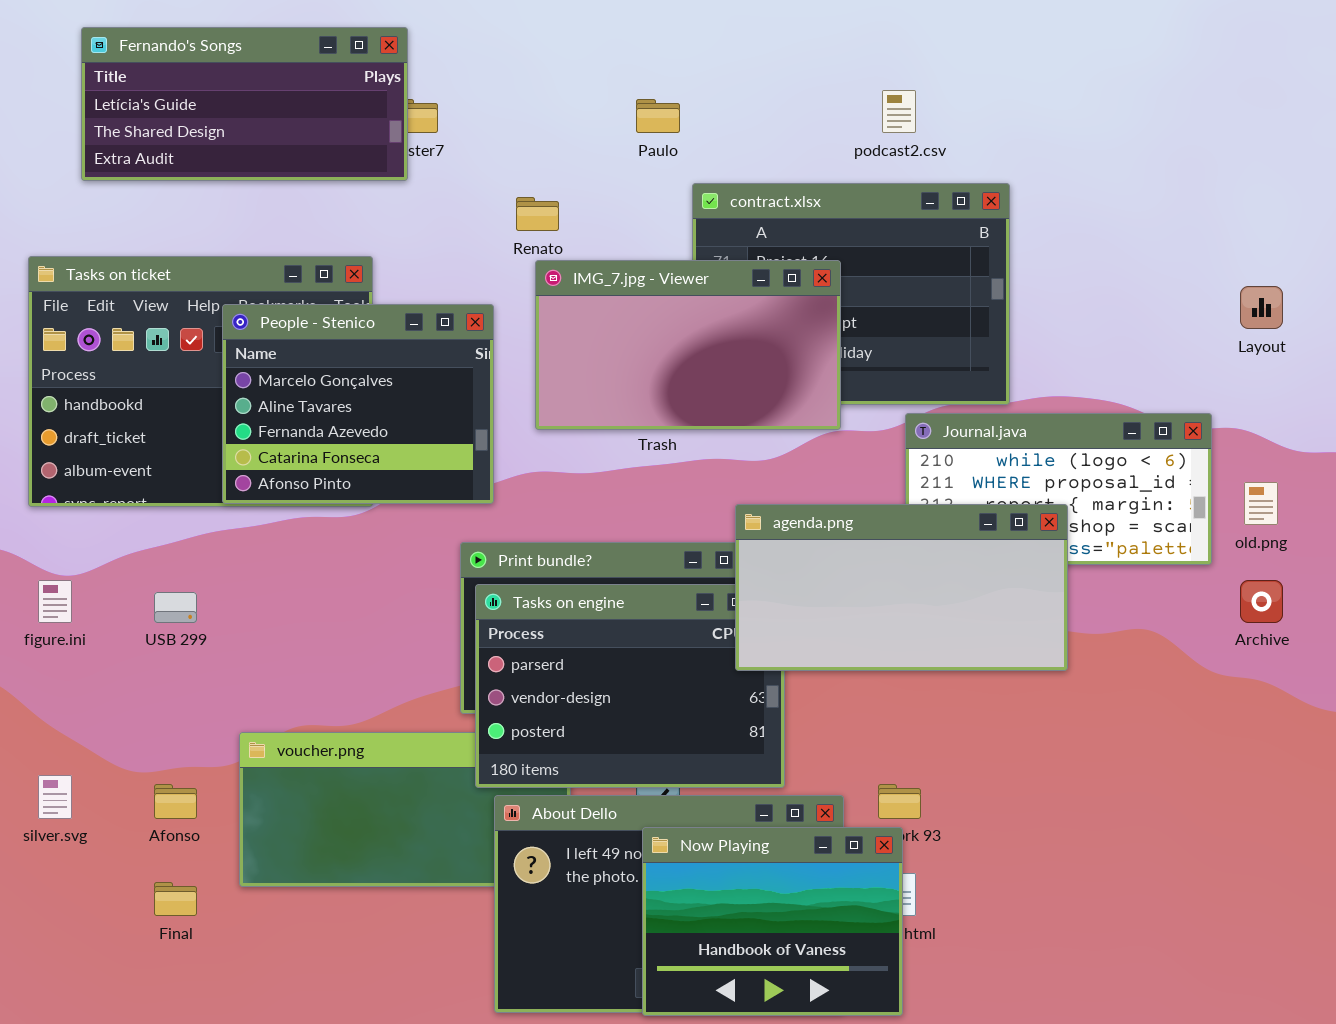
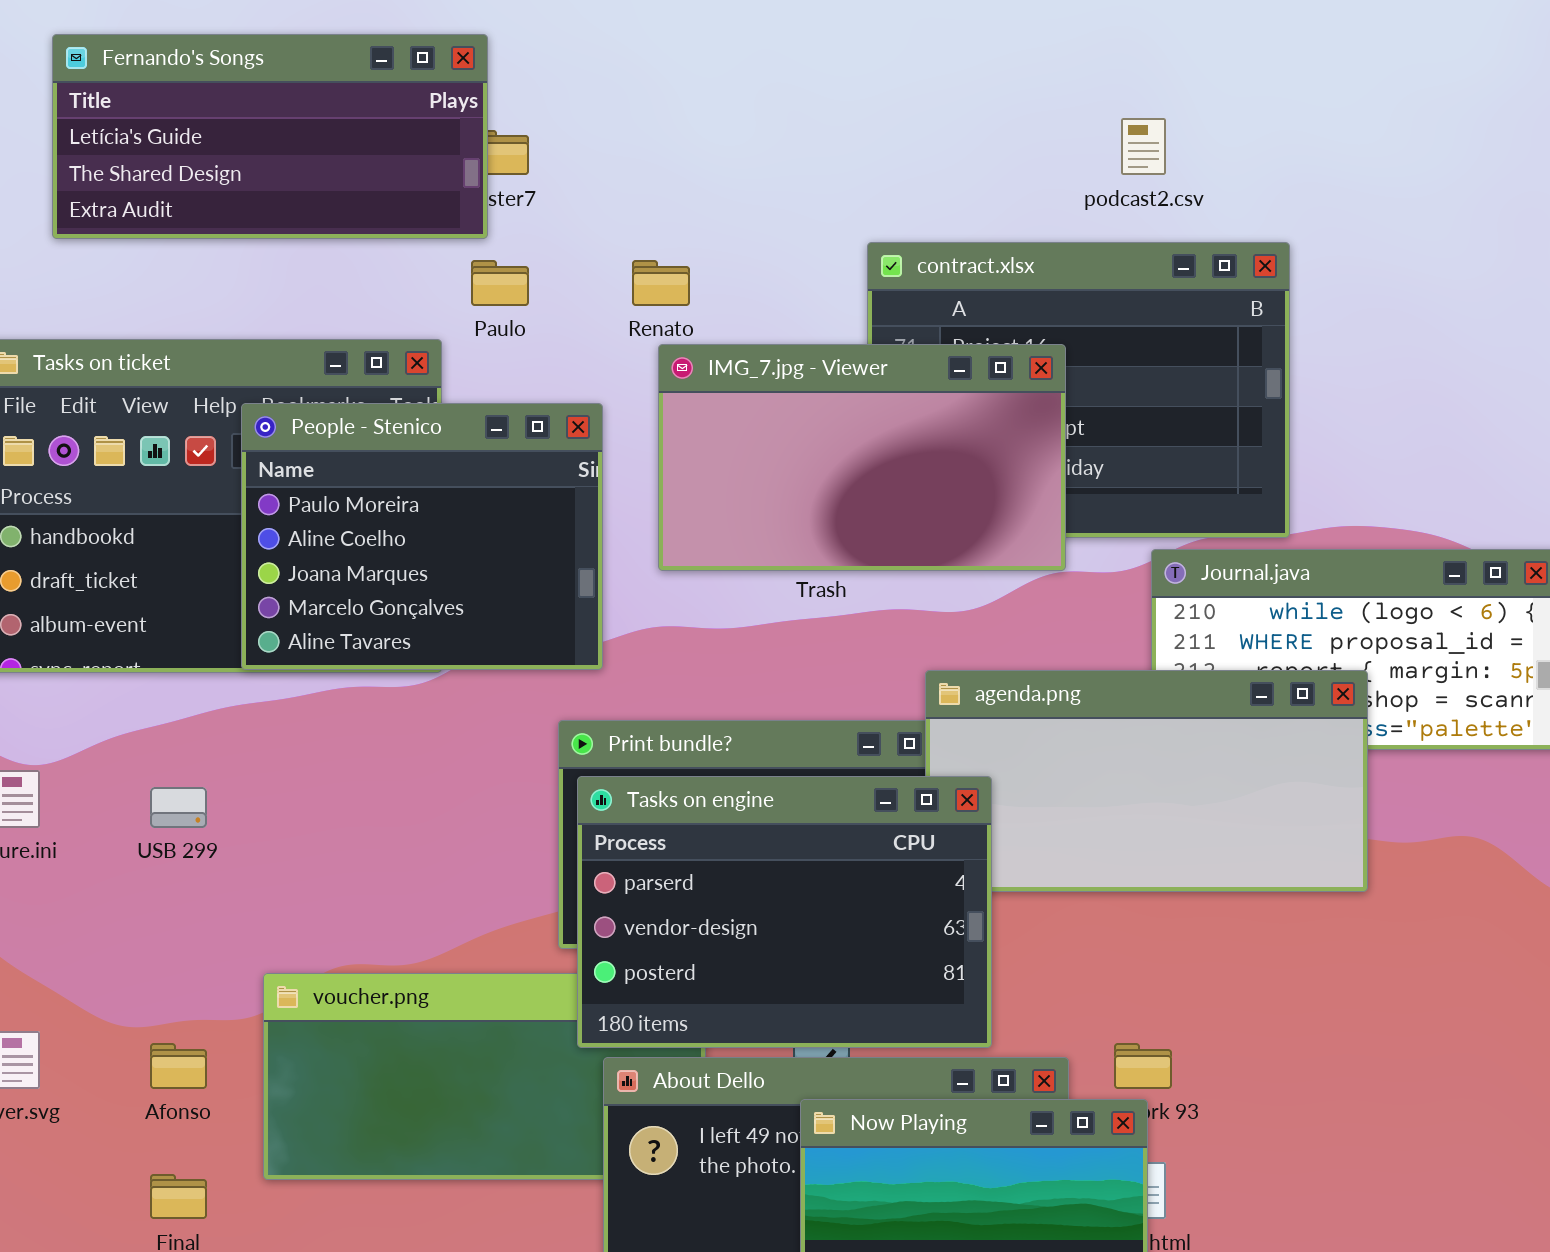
Paulo: [636,99,680,133] -> [471,260,529,306], moved
People - Stenico: [222,304,494,504] -> [241,403,603,670], scrolled up 3 rows
Tasks on engine: [475,584,785,788] -> [577,776,992,1048], raised

